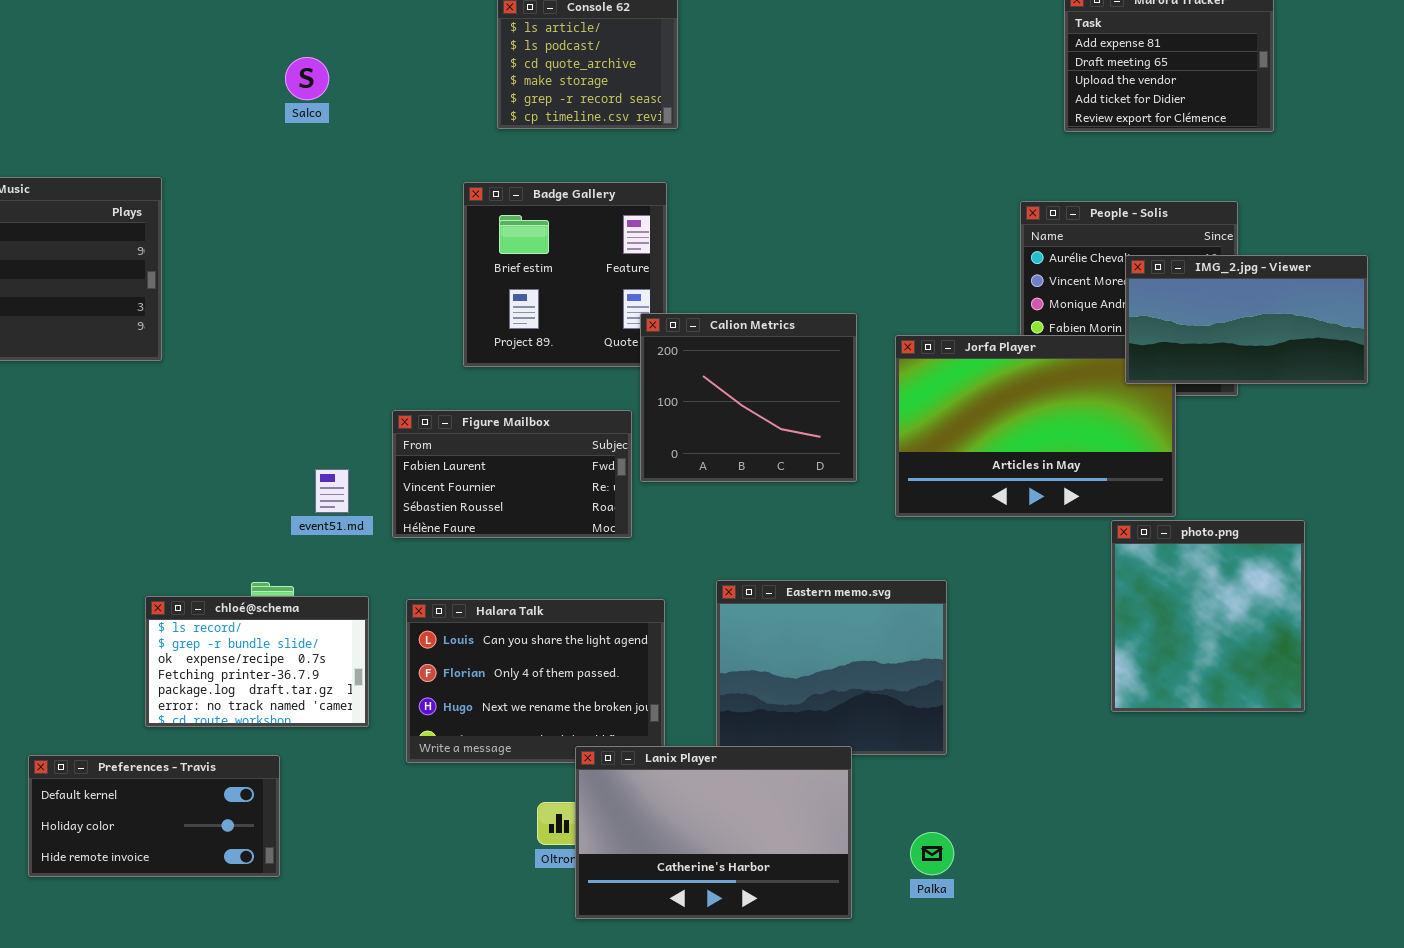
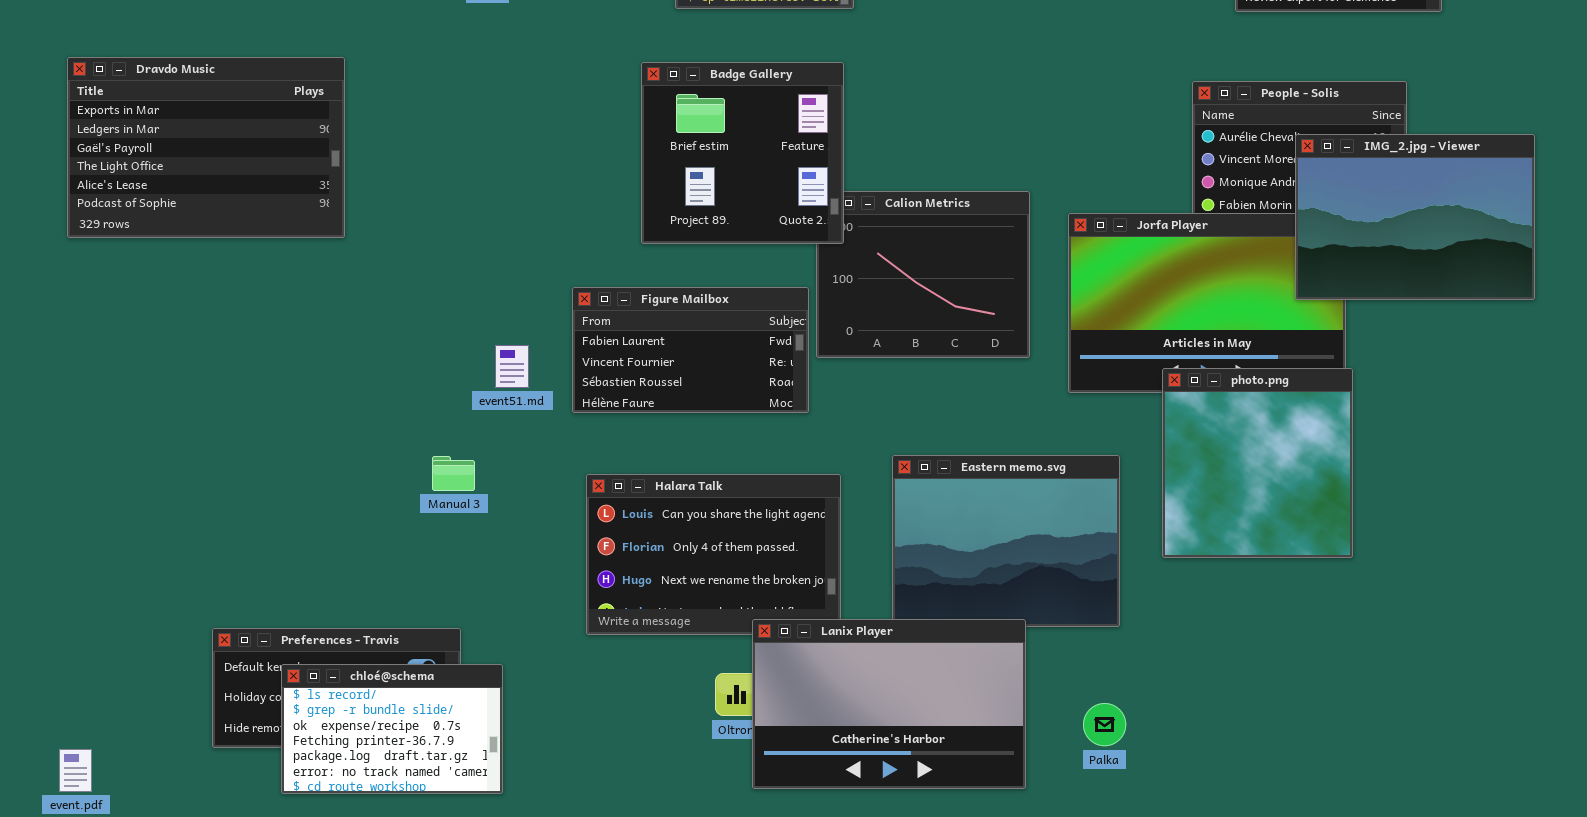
Badge Gallery: [463,182,667,367] -> [641,62,844,244], raised
IMG_2.jpg - Viewer: [1125,255,1368,384] -> [1295,134,1535,300], resized
photo.png: [1111,520,1305,712] -> [1162,368,1353,558], moved
chloé@schema: [145,596,369,727] -> [281,664,503,794], moved

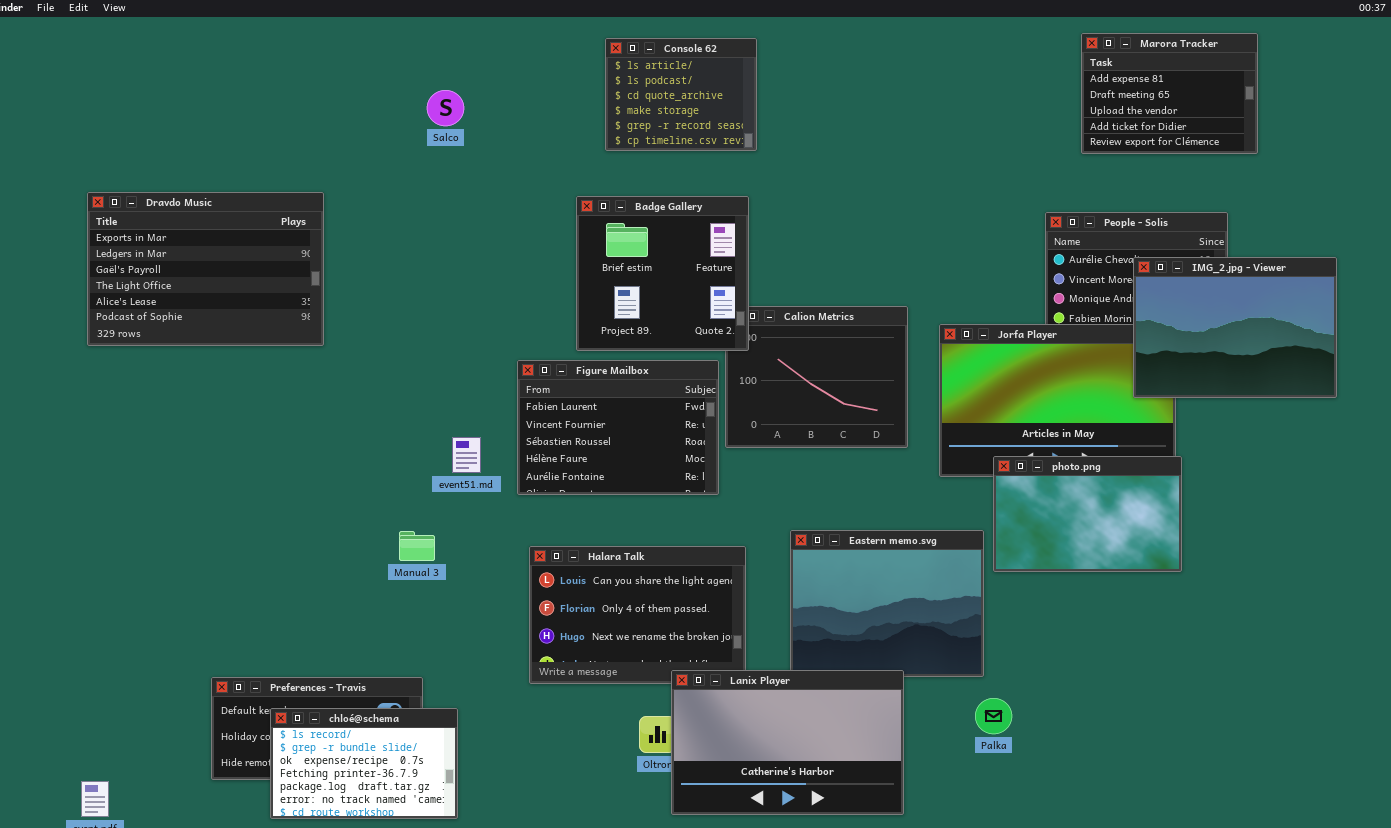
Figure Mailbox: [572,287,809,413] -> [517,360,719,495], resized
photo.png: [1162,368,1353,558] -> [993,456,1182,572], resized
Palka: [1083,703,1126,746] -> [975,698,1012,734], moved

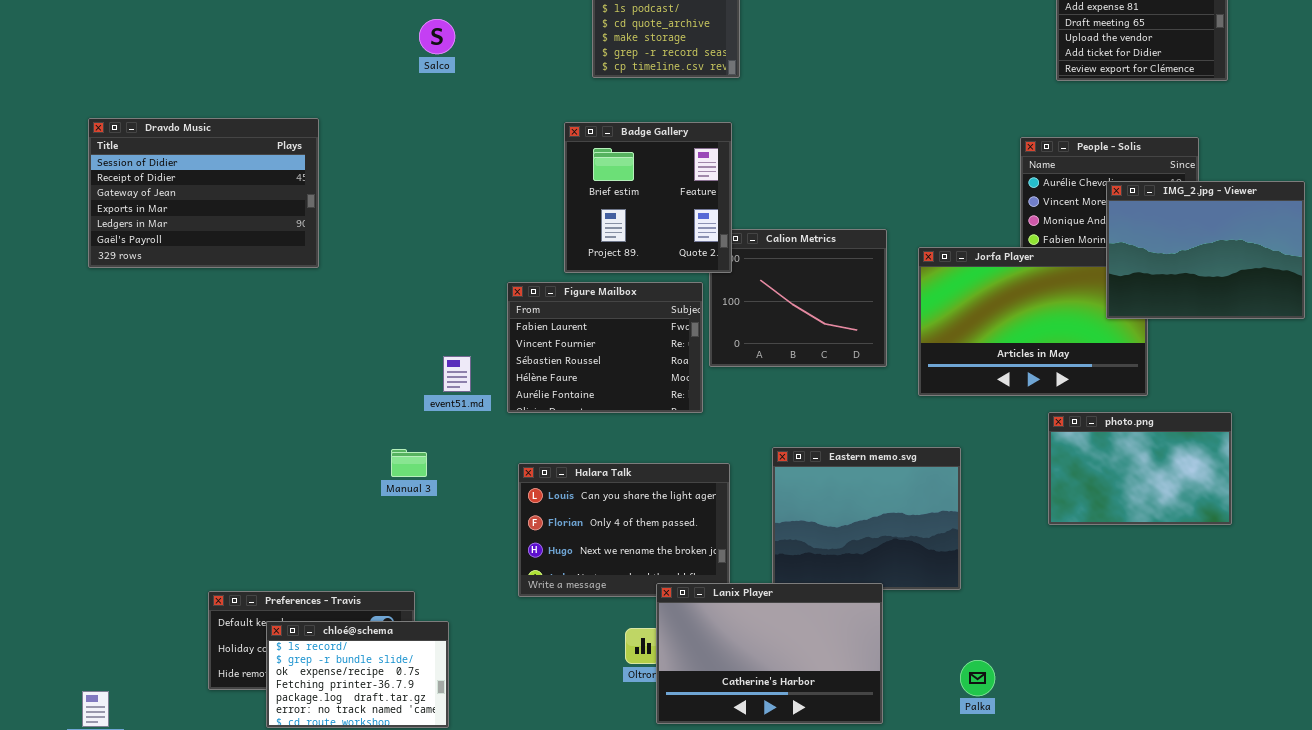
Dravdo Music: [87,192,324,346] -> [88,118,319,268], scrolled up 3 rows
photo.png: [993,456,1182,572] -> [1048,412,1232,525], moved
Palka: [975,698,1012,734] -> [960,660,995,696], moved

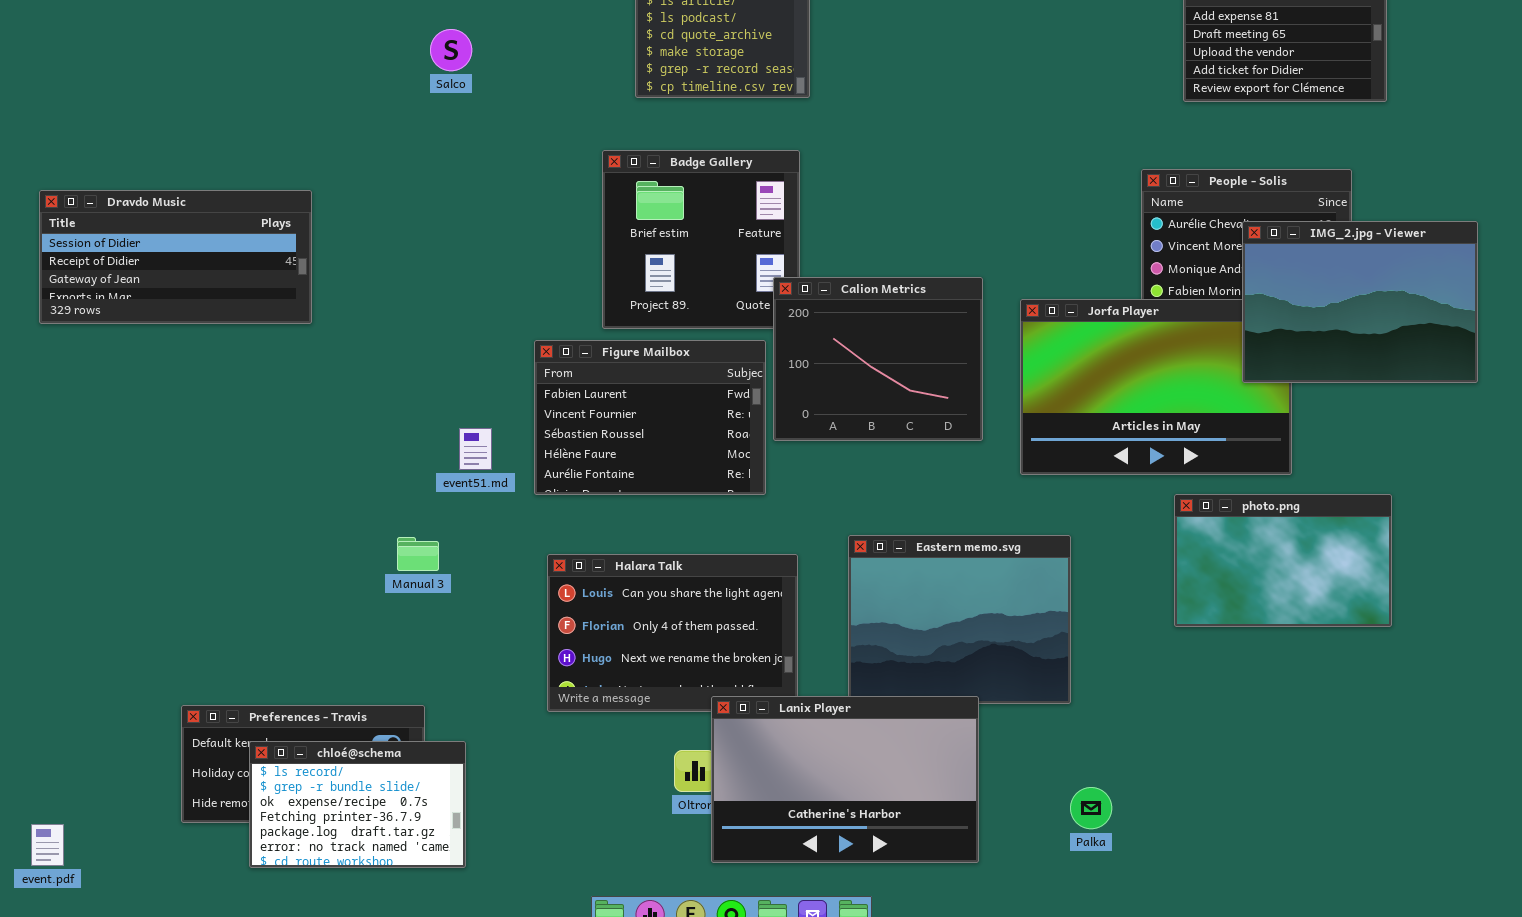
Dravdo Music: [88,118,319,268] -> [39,190,312,324], resized
Calion Metrics: [709,229,887,367] -> [773,277,983,441], raised

